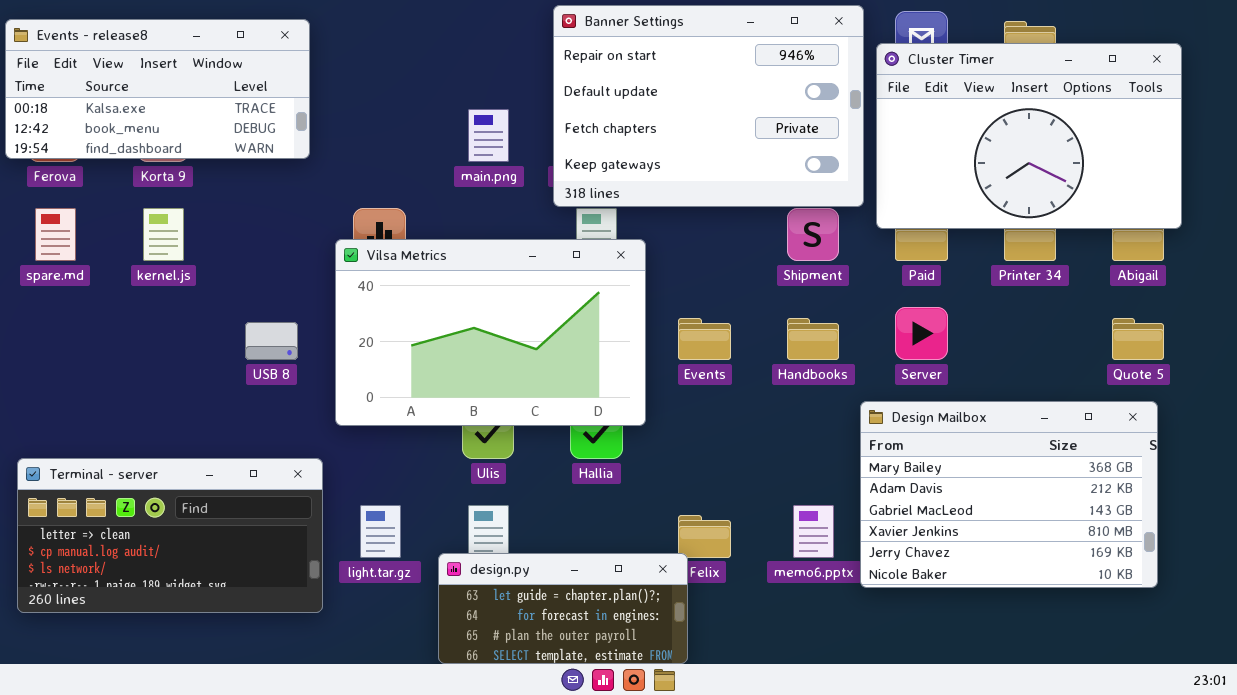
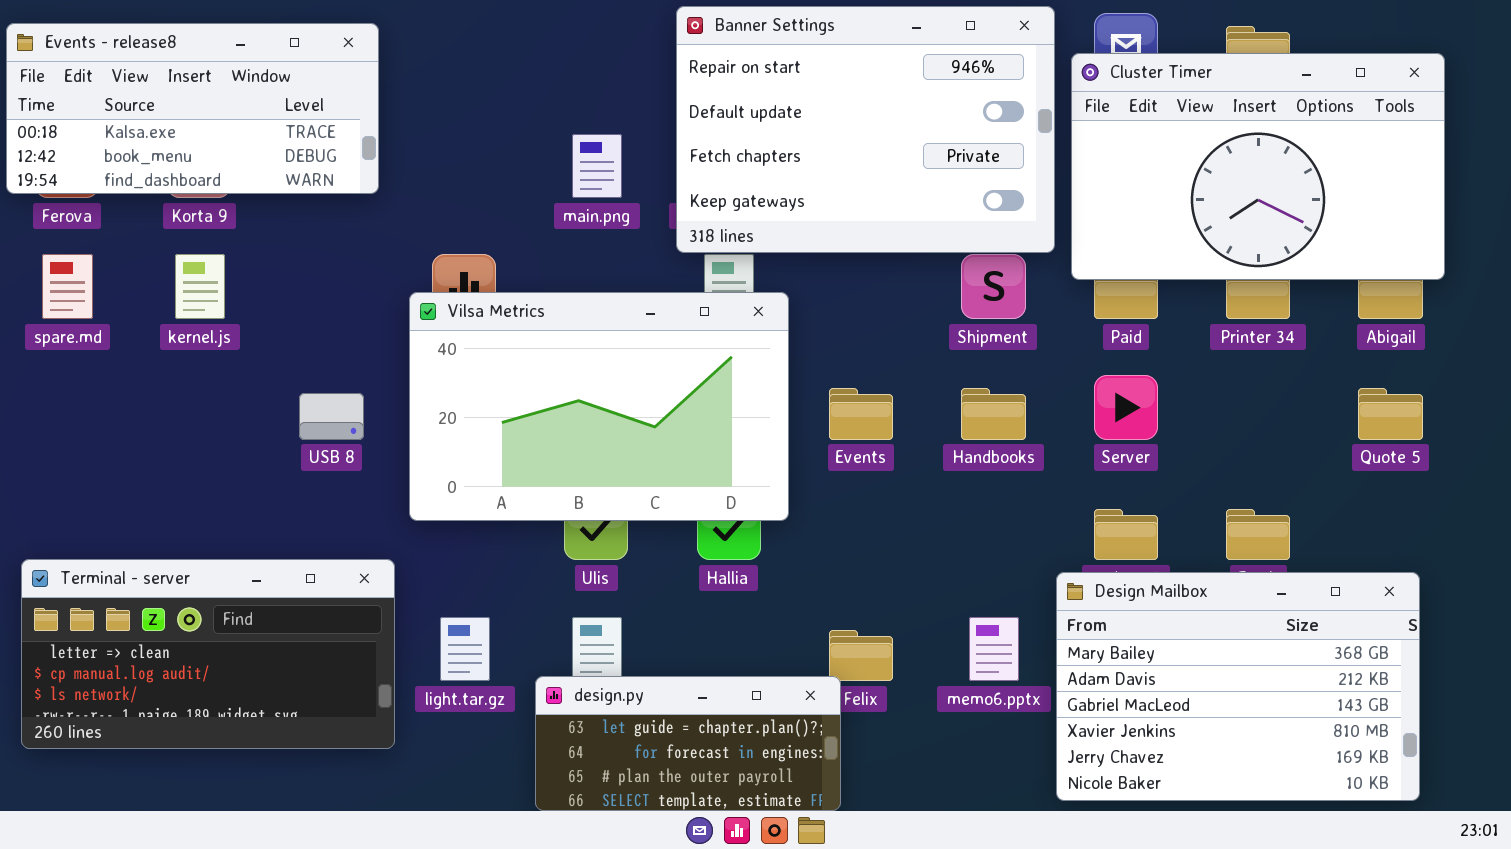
Design Mailbox: [860,401,1158,588] -> [1056,572,1420,801], moved

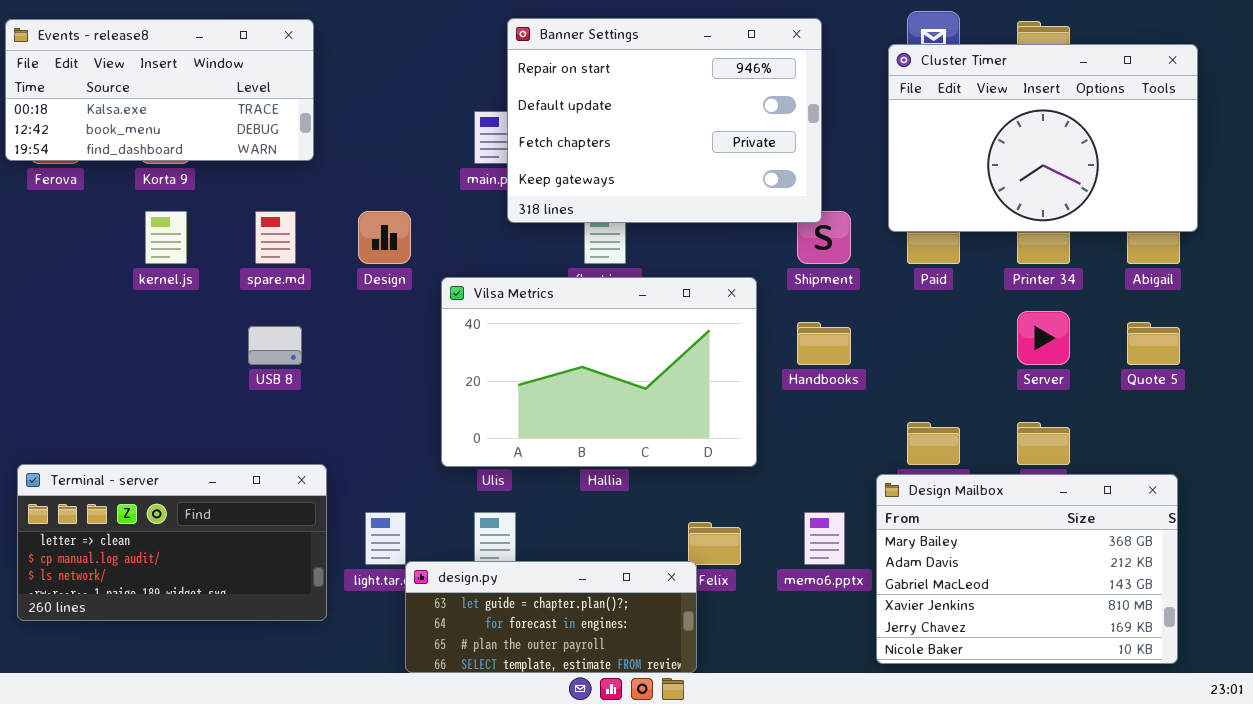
Banner Settings: [676,6,1055,253] -> [507,18,822,223], moved
spare.md: [42,254,93,319] -> [255,211,296,264], moved
Vilsa Metrics: [409,292,789,521] -> [441,277,757,467], moved
Server: [1094,375,1158,440] -> [1017,311,1070,365], moved
design.py: [535,676,841,811] -> [405,561,697,673], resized

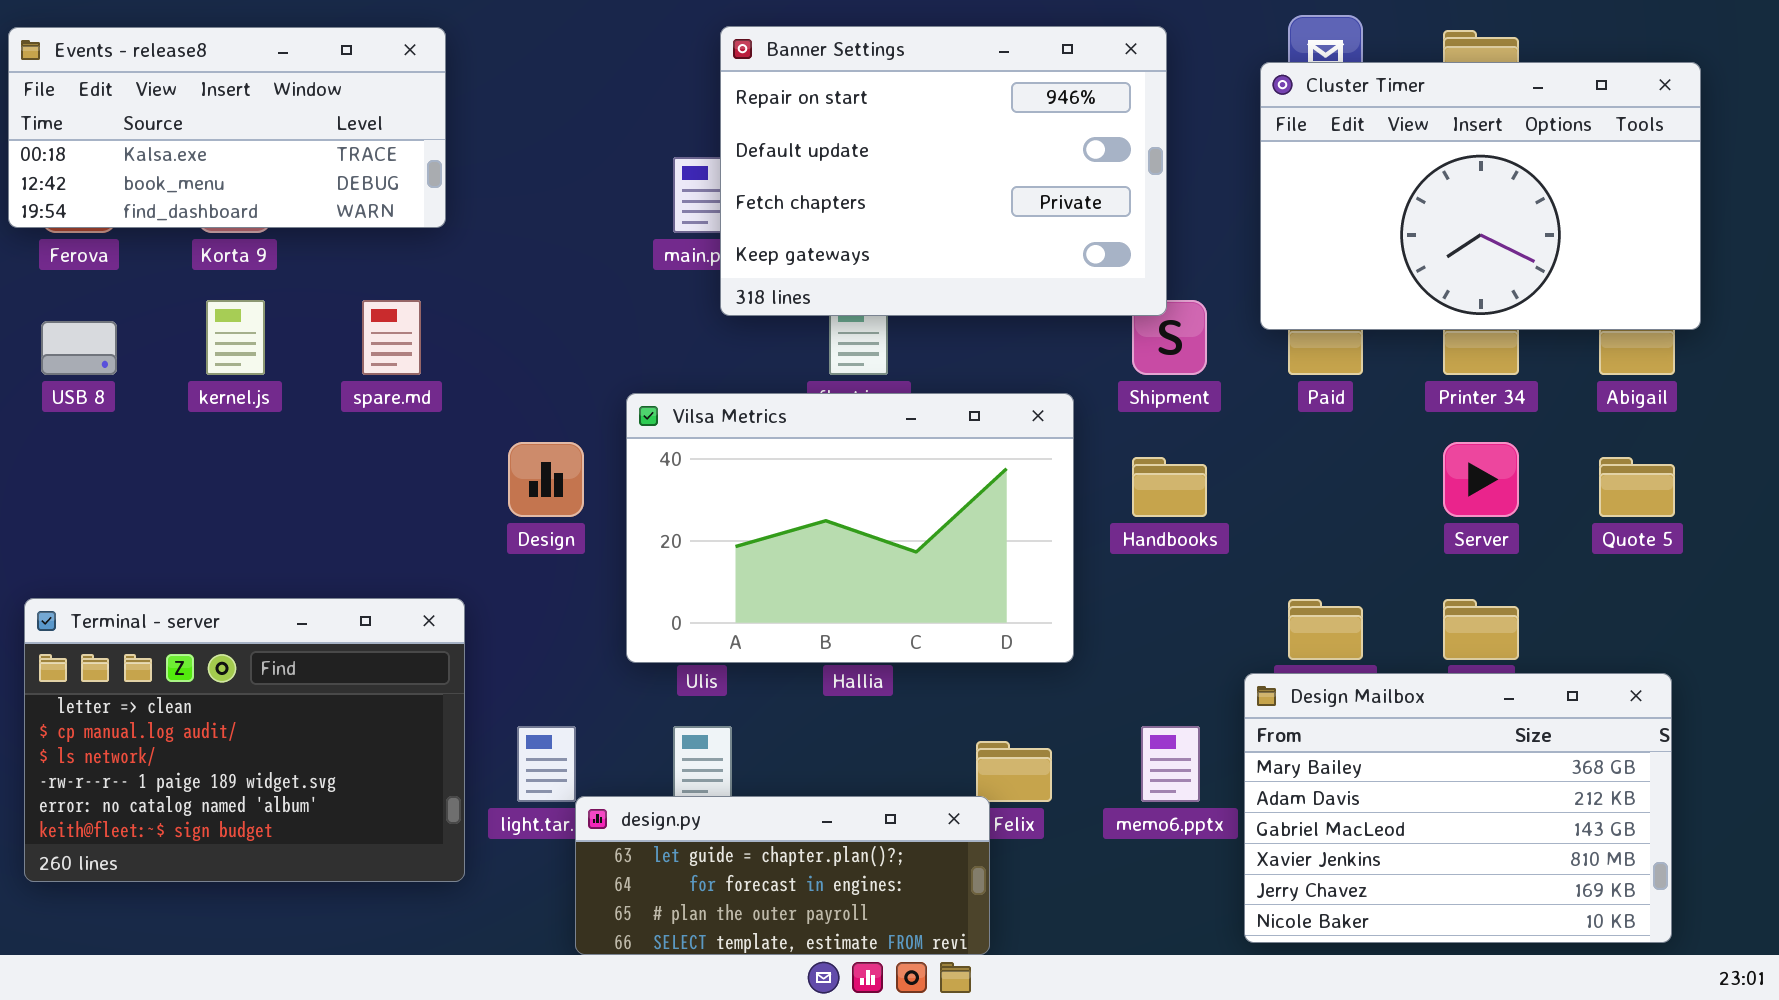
Design: [358,211,411,264] -> [508,442,584,517], moved
USB 8: [248,326,302,365] -> [41,321,117,375], moved
Terminal - server: [17,464,327,621] -> [24,598,465,882], resized

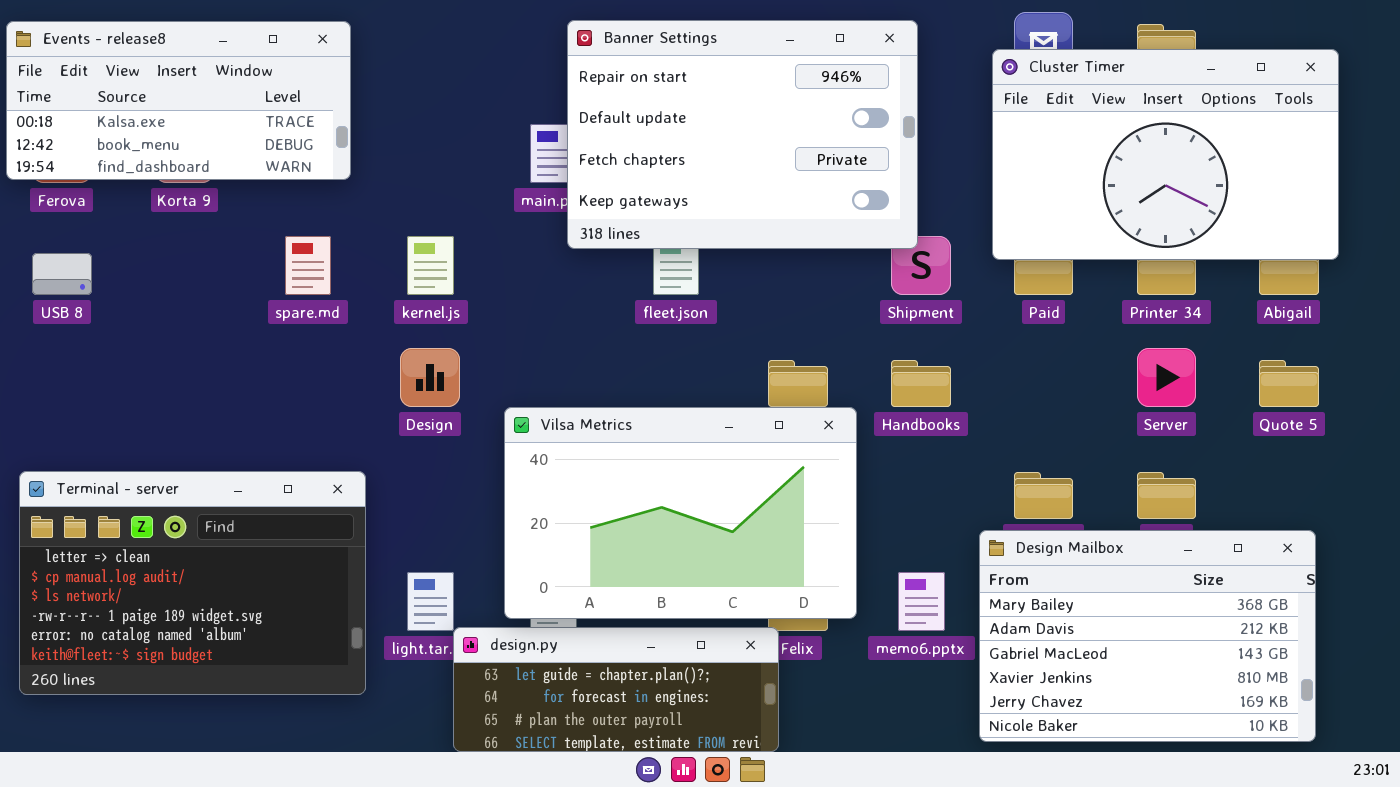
kernel.js: [206,300,265,375] -> [407,236,454,295], moved
Vilsa Metrics: [626,393,1074,663] -> [504,407,857,619], moved

